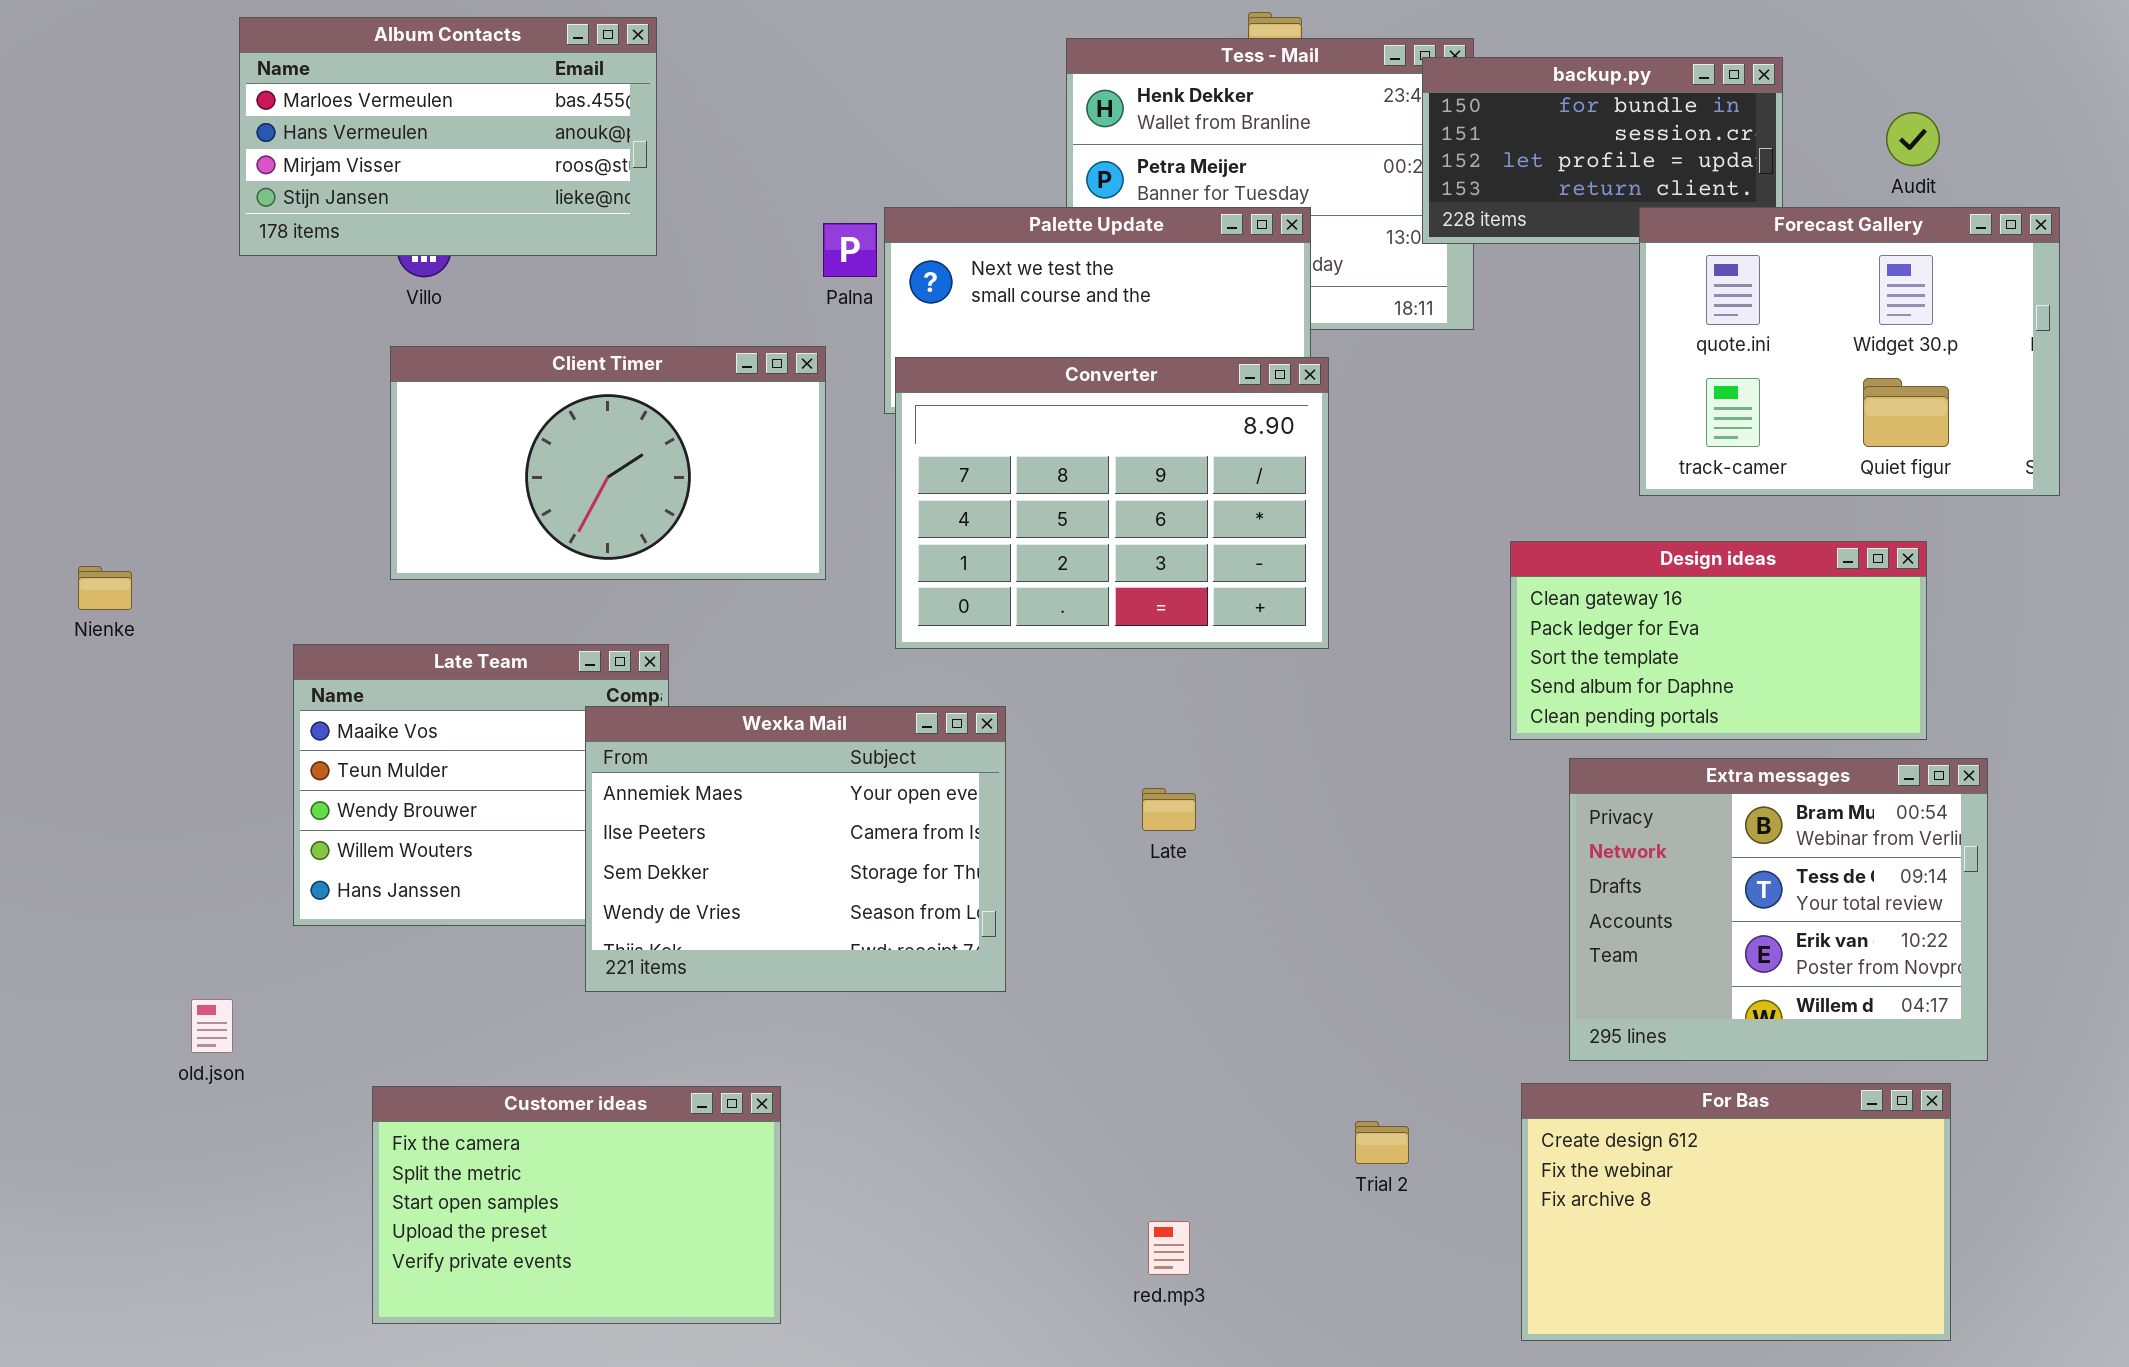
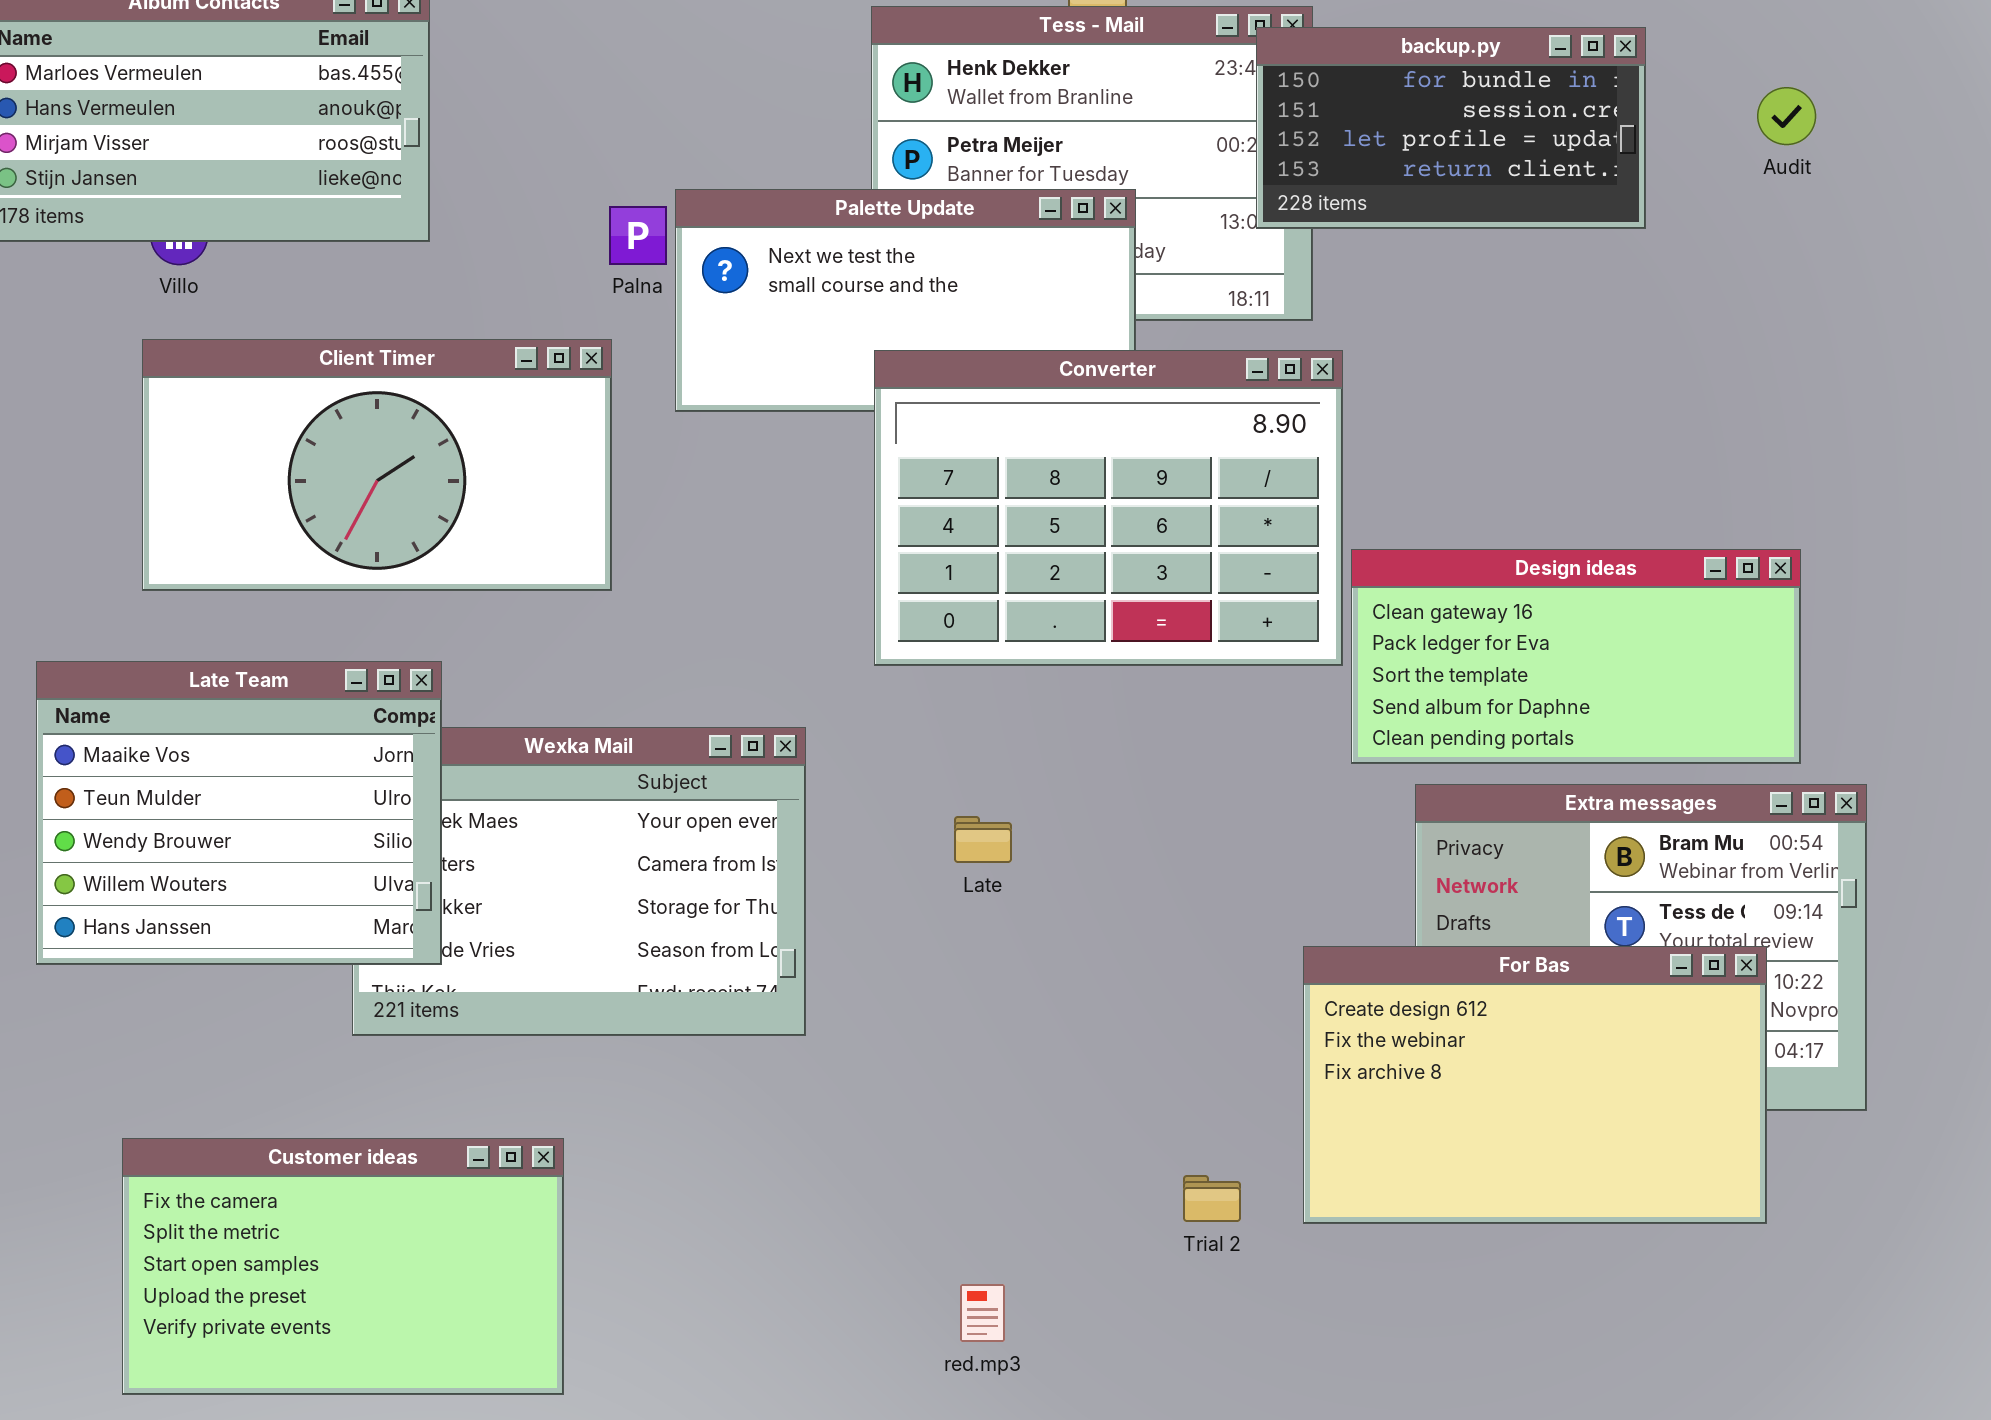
Forecast Gallery: [1639,207,2060,496] -> none, closed
Converter: [895,357,1329,649] -> [874,350,1343,666], moved
Late Team: [293,644,669,926] -> [36,661,442,965], raised
For Bas: [1521,1083,1951,1341] -> [1303,946,1767,1224], moved

